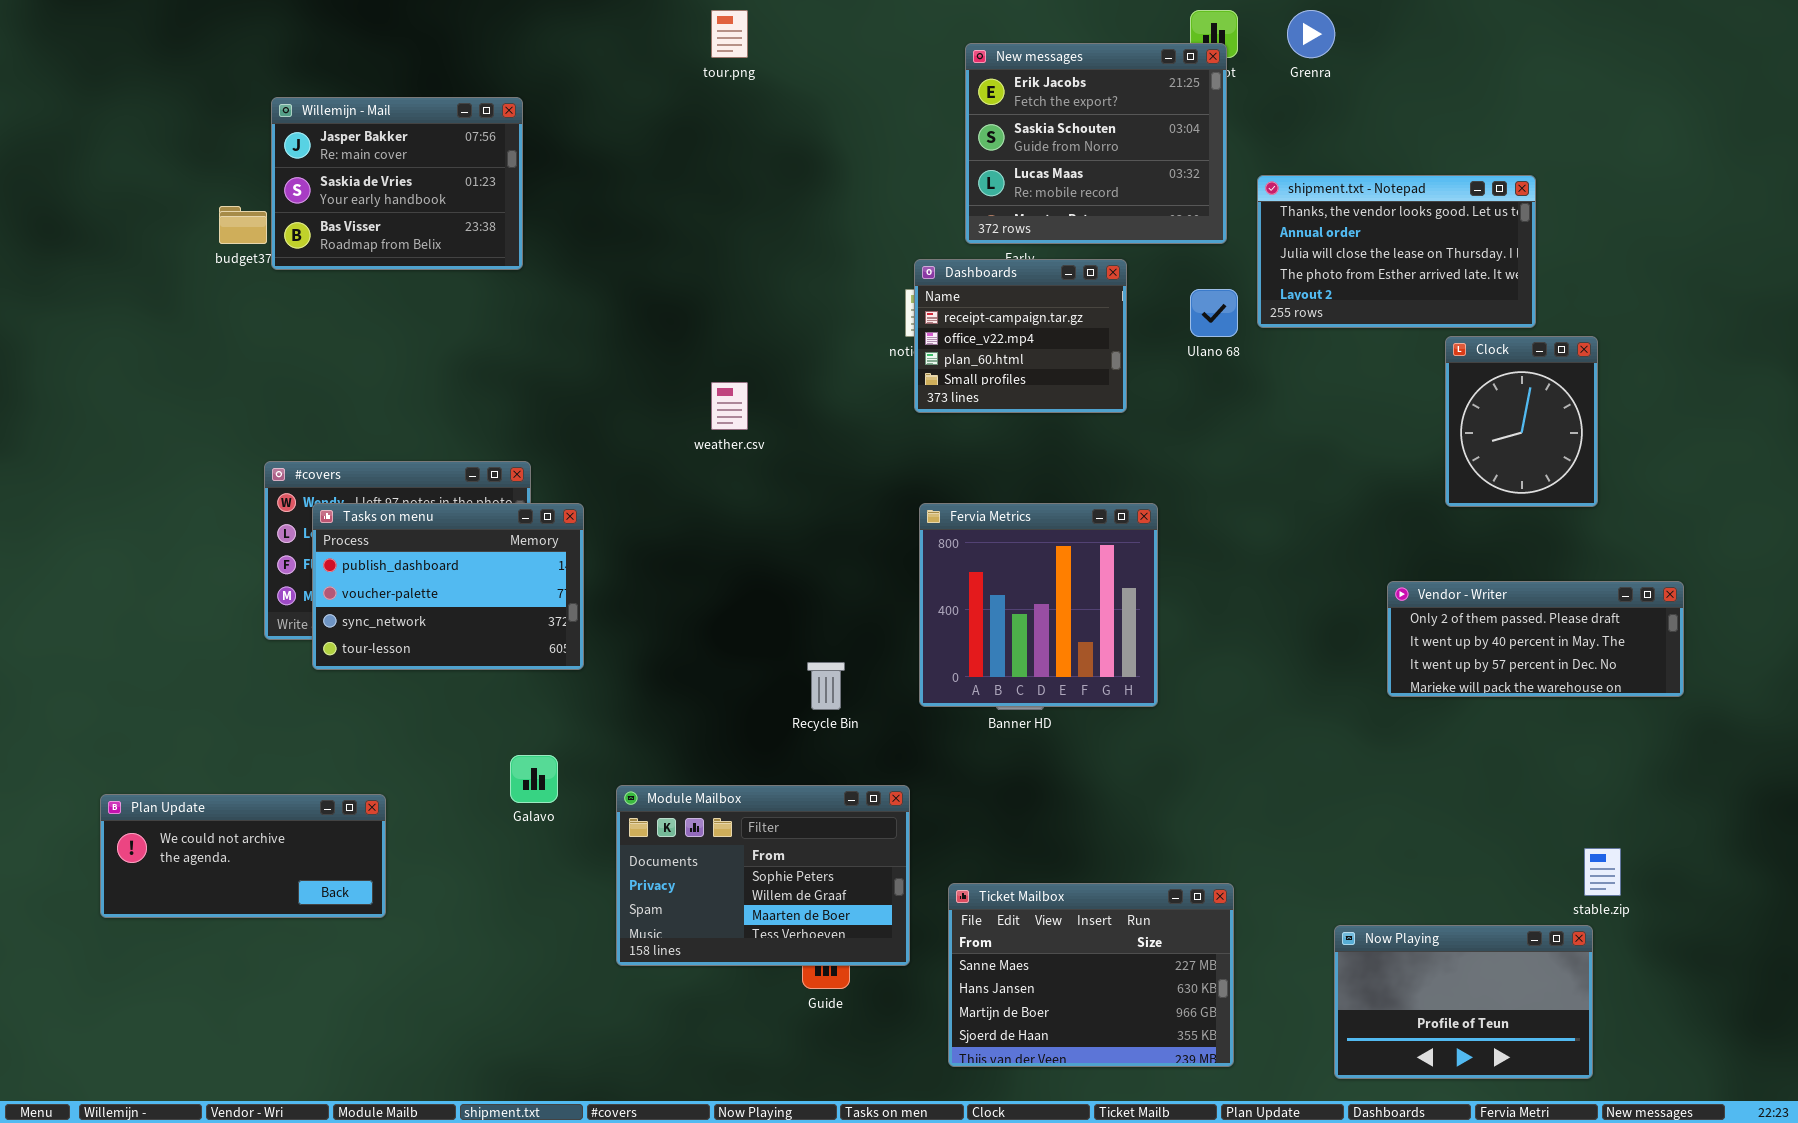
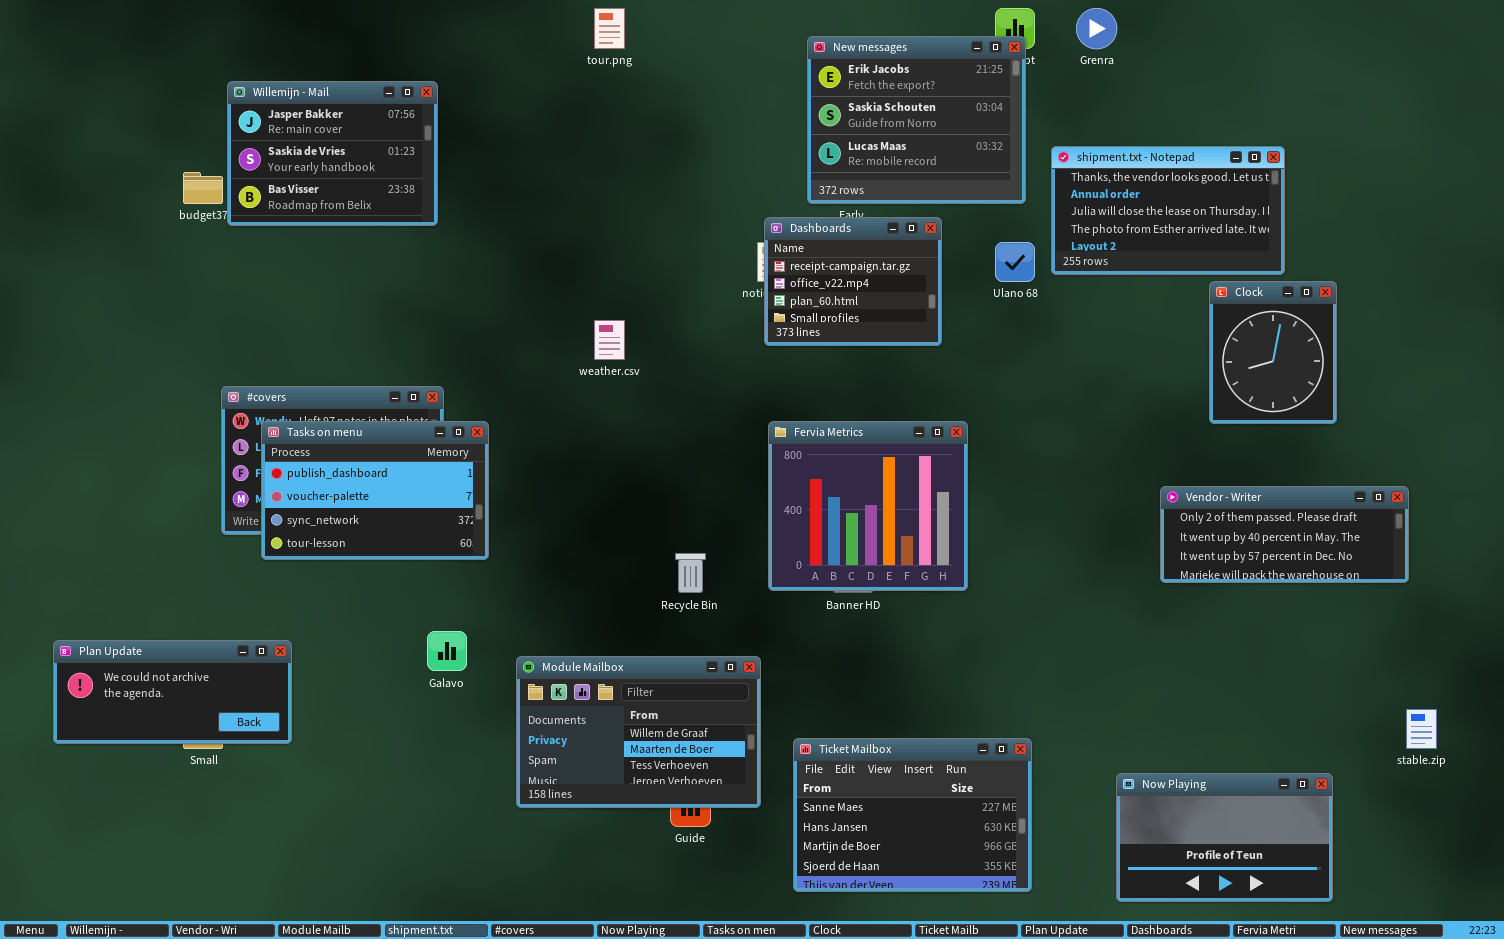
Module Mailbox: [616,785,910,966] -> [516,656,761,808], scrolled down 1 row
Plan Update: [100,794,386,918] -> [53,640,292,744], moved
stable.zip: [1584,848,1621,896] -> [1406,709,1437,749], moved

